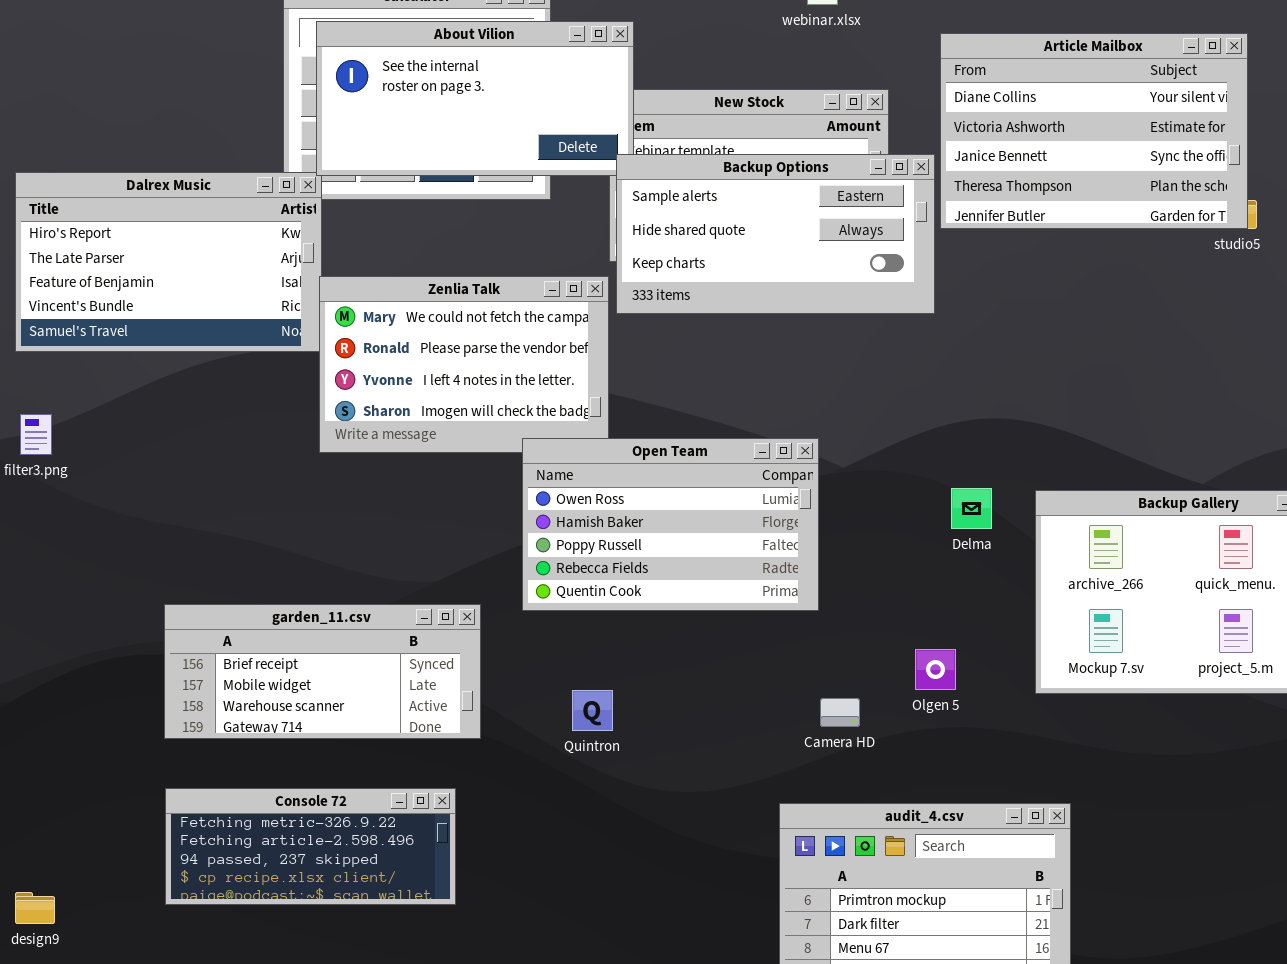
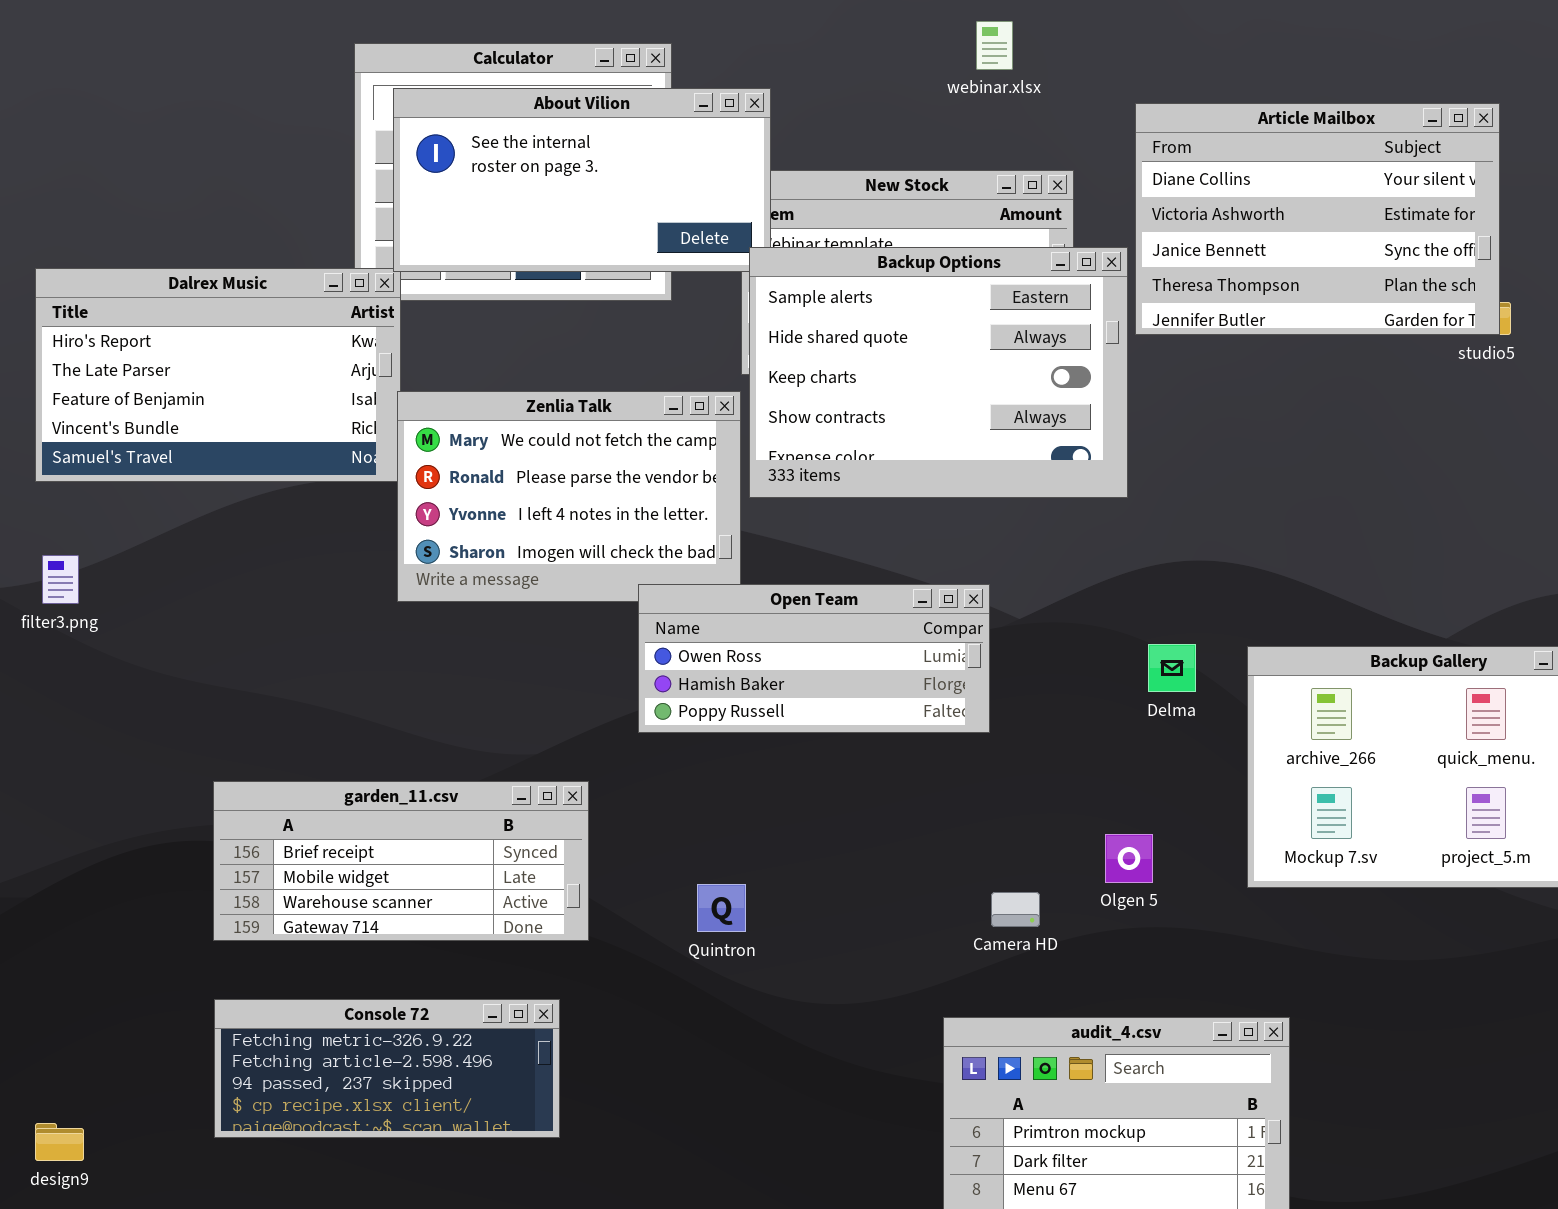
Backup Options: [616,154,935,314] -> [749,247,1128,498], resized
Open Team: [522,438,819,611] -> [638,584,990,733], resized

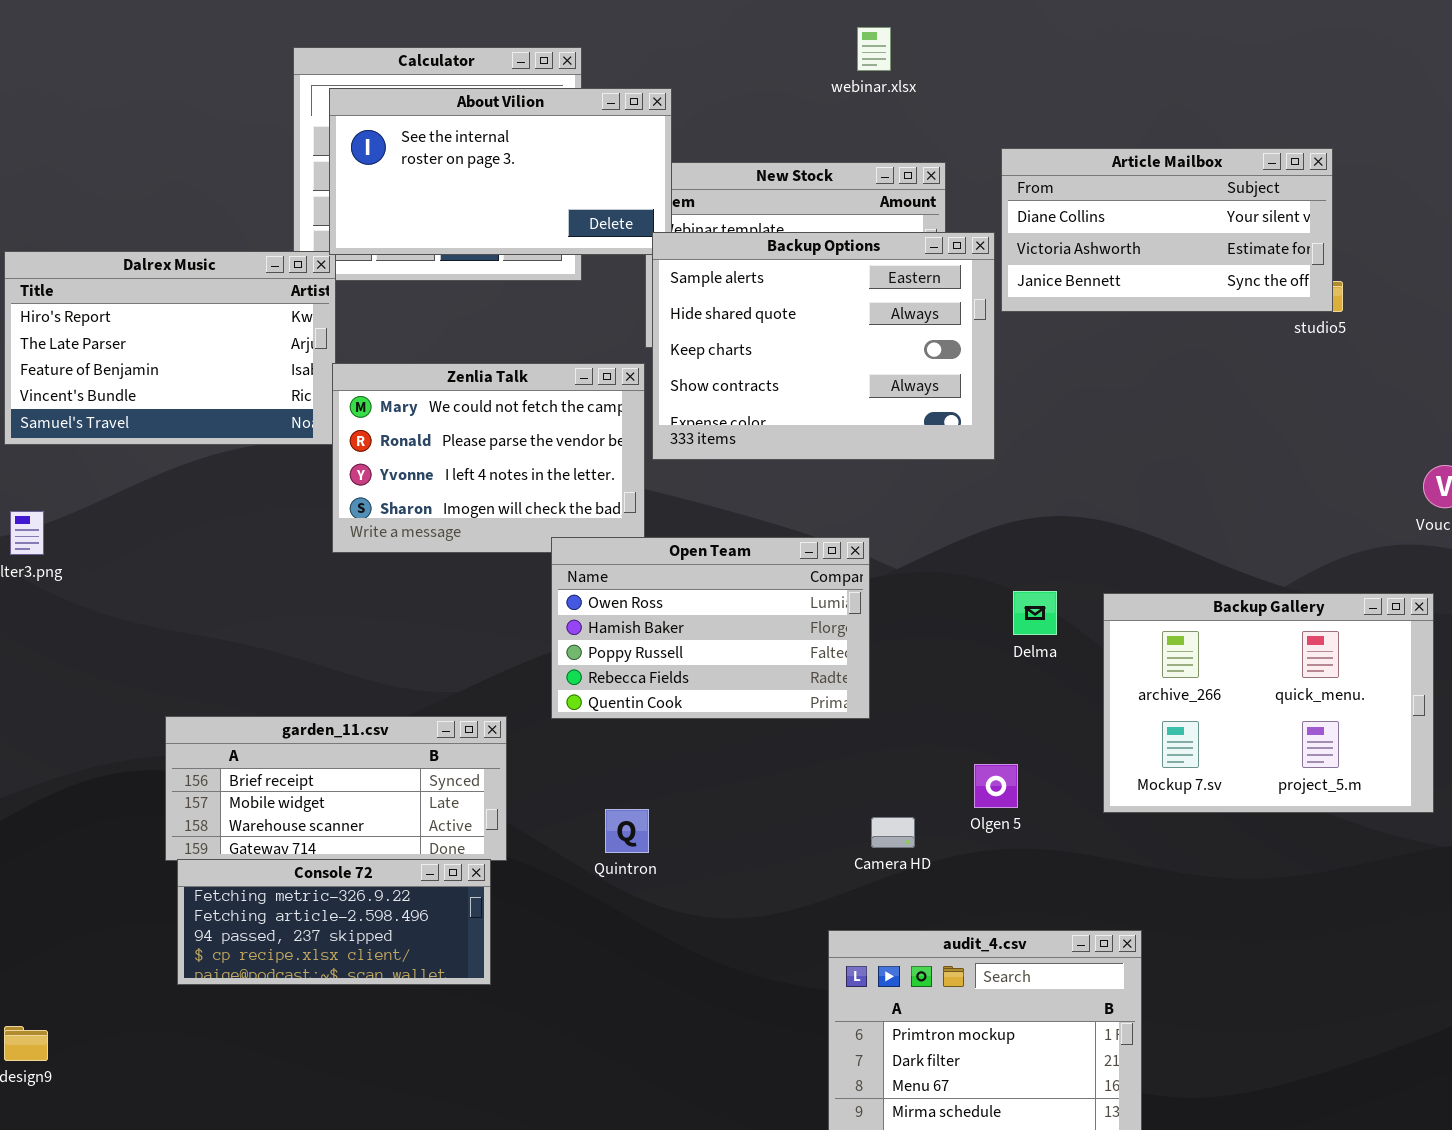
Article Mailbox: [1135,103,1500,335] -> [1001,148,1333,312], resized
Open Team: [638,584,990,733] -> [551,537,870,719], resized
Console 72: [214,999,560,1138] -> [177,859,491,985], moved

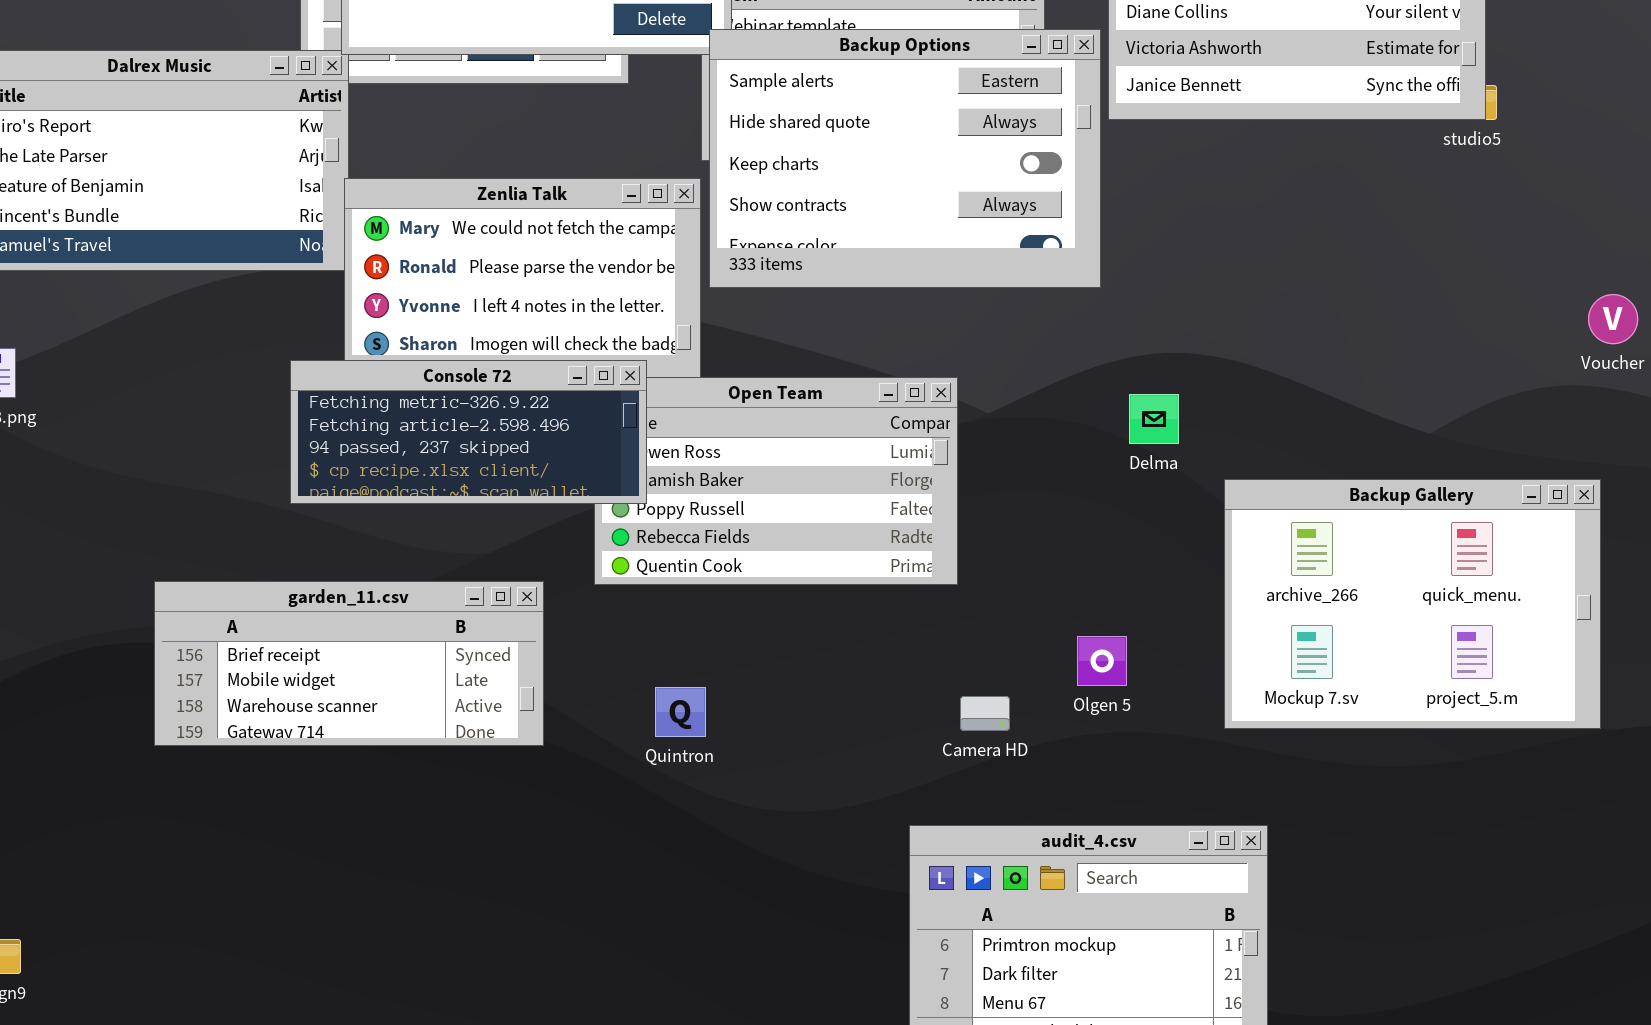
Delma: [1013,591,1057,635] -> [1129,394,1179,444], moved
Backup Gallery: [1103,593,1434,813] -> [1224,479,1601,729], moved
Console 72: [177,859,491,985] -> [290,360,647,504], moved

